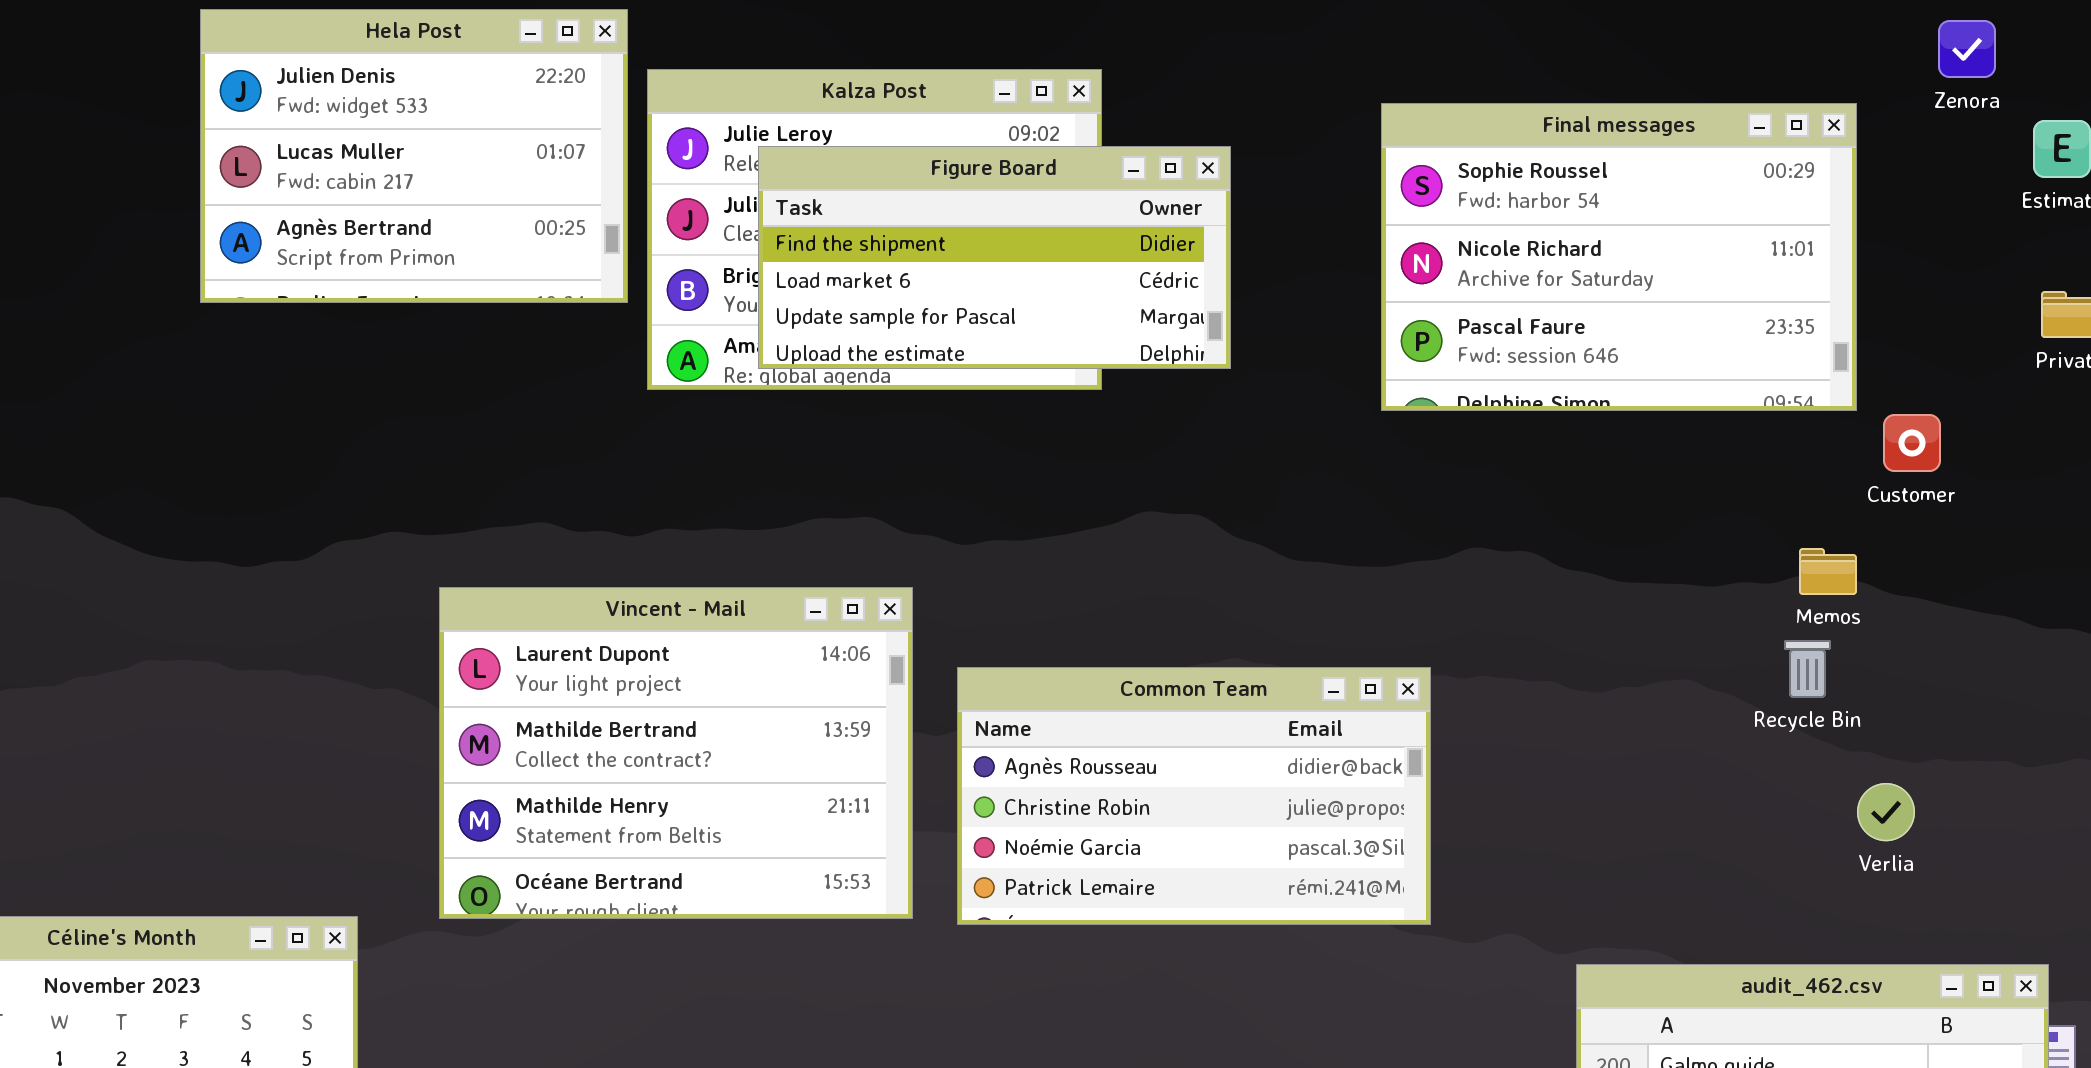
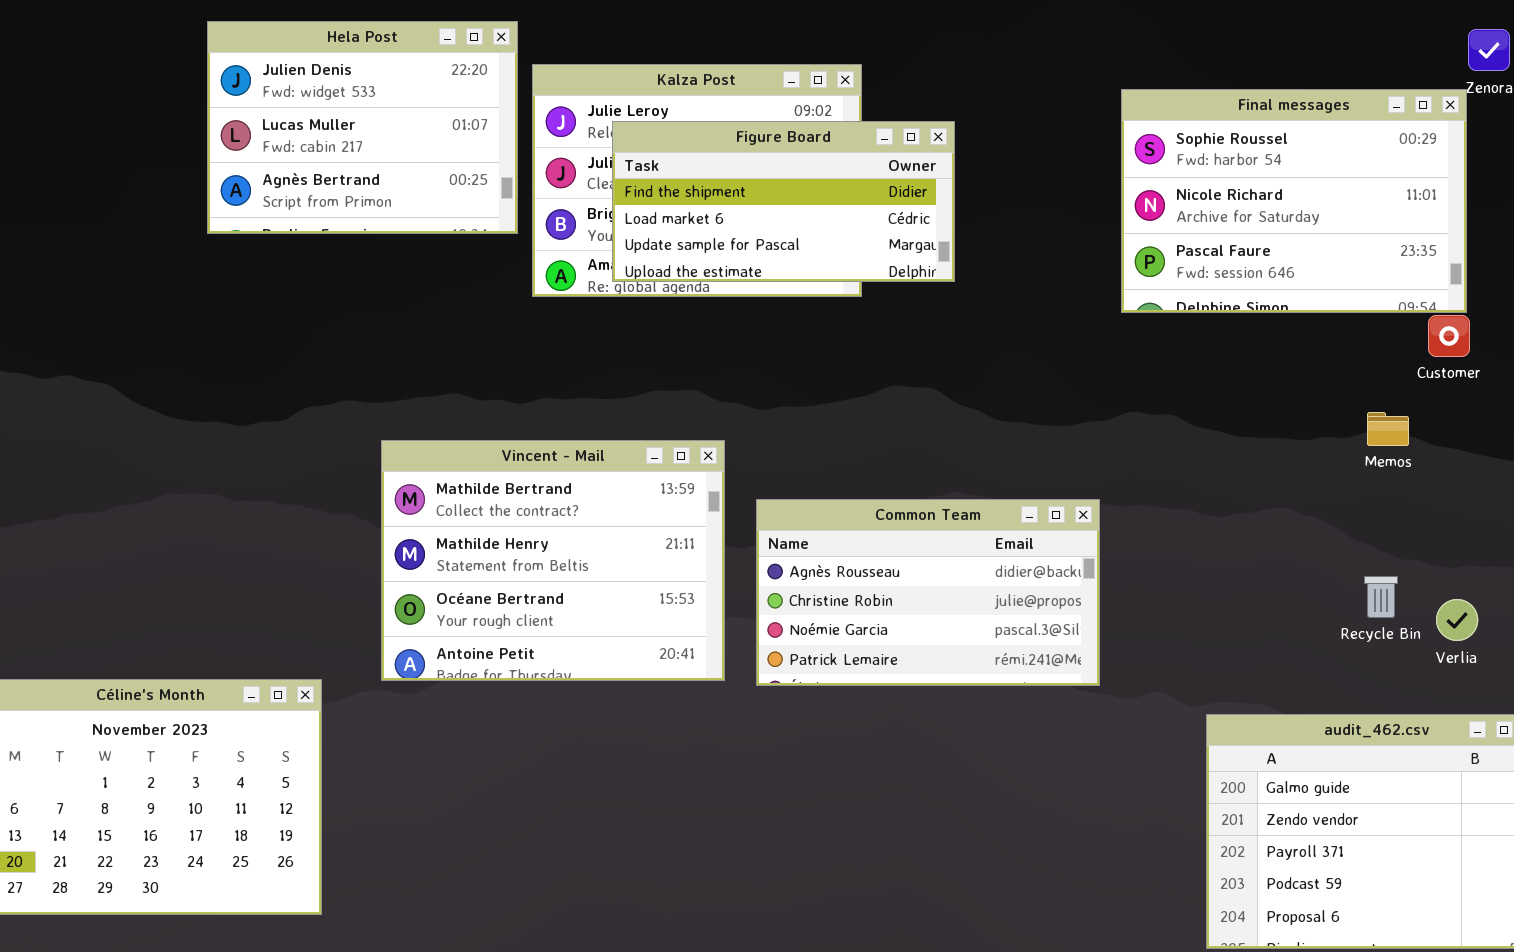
Final messages: [1381,103,1857,411] -> [1121,89,1467,313], moved
Vincent - Mail: [439,587,913,919] -> [381,440,725,681], scrolled down 1 row
Recycle Bin: [1784,640,1831,698] -> [1364,576,1398,618], moved
Verlia: [1857,783,1915,841] -> [1436,599,1478,641], moved

